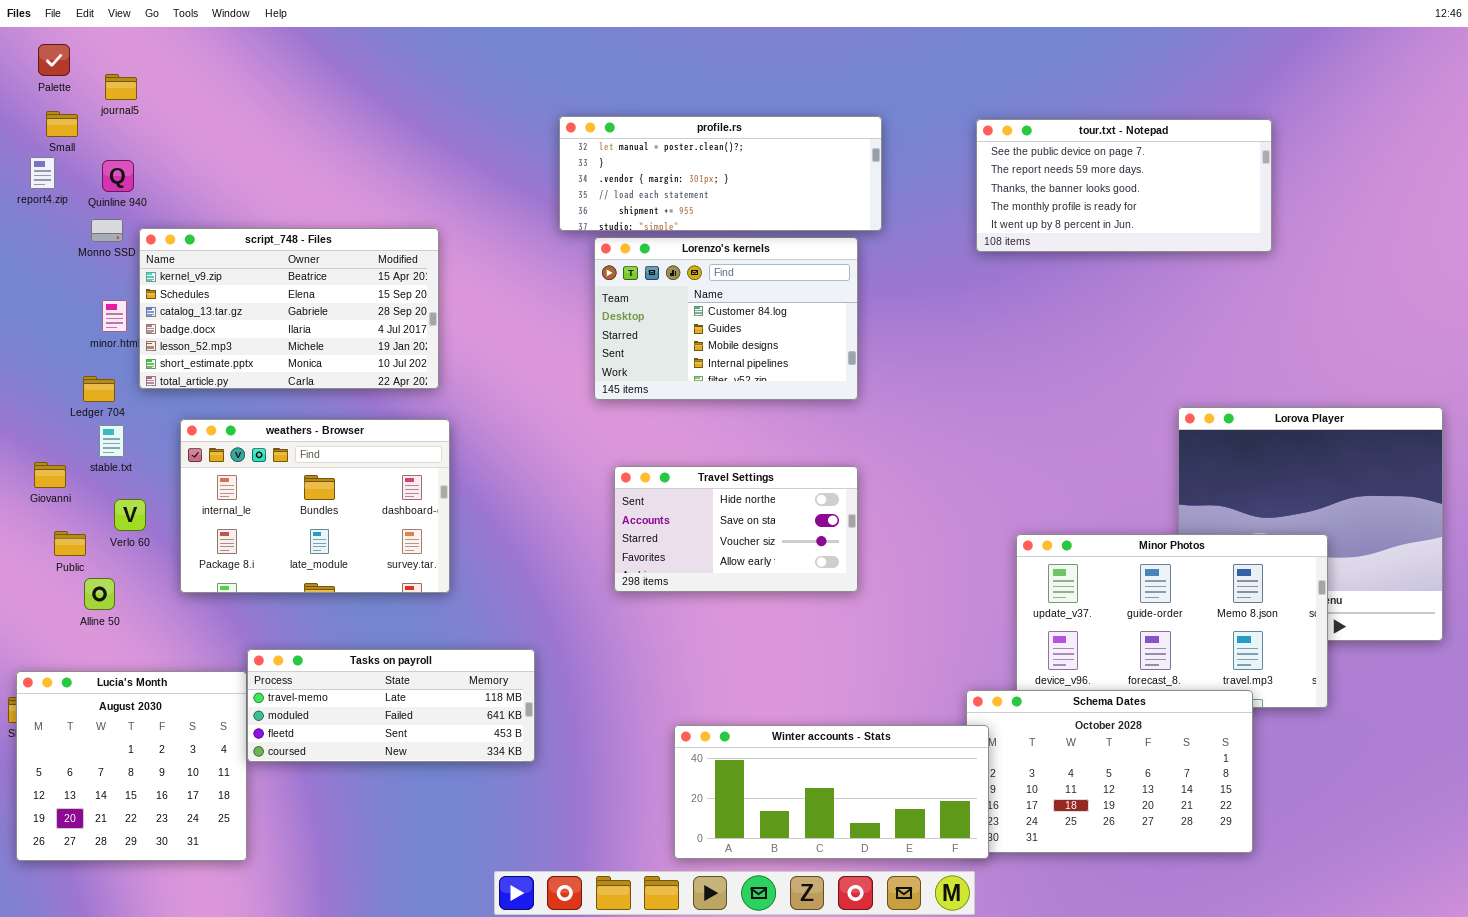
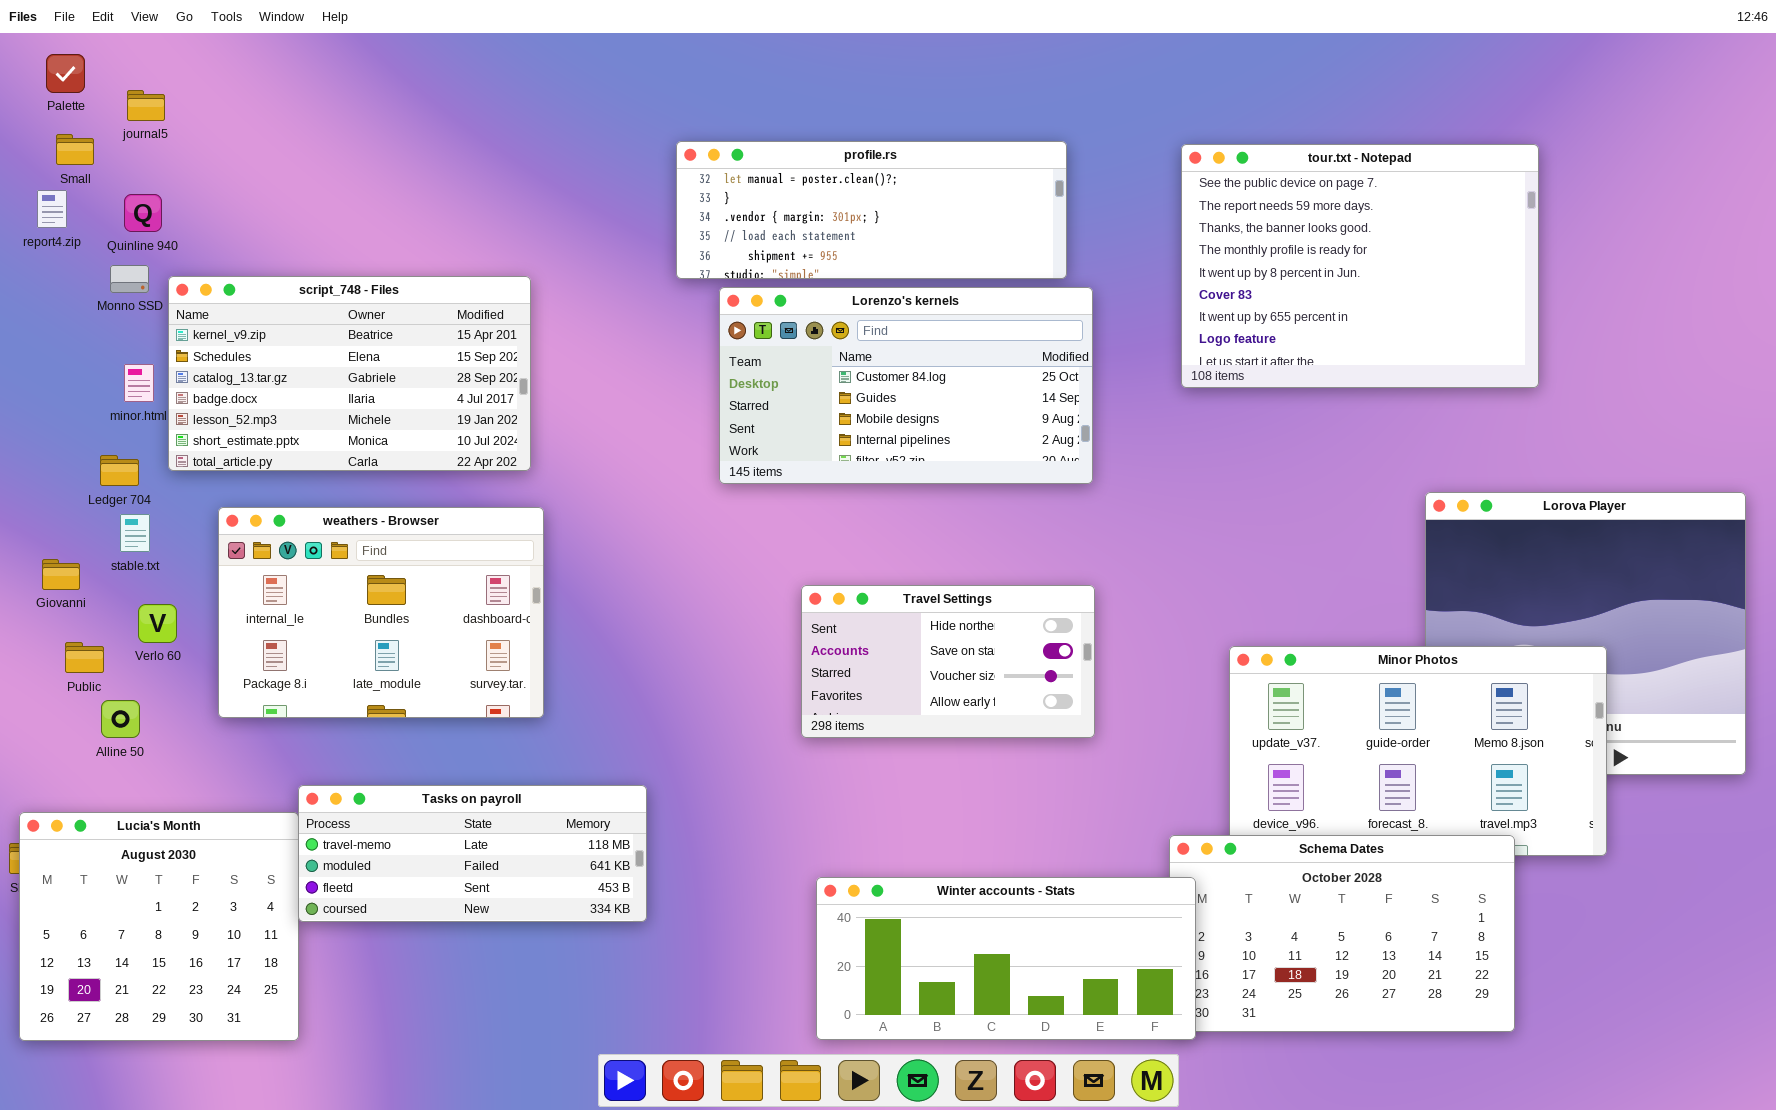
tour.txt - Notepad: [976,119,1272,252] -> [1181,144,1539,388], resized
Lorenzo's kernels: [594,237,858,400] -> [719,287,1093,484], resized
Travel Settings: [614,466,858,592] -> [801,585,1095,738], moved

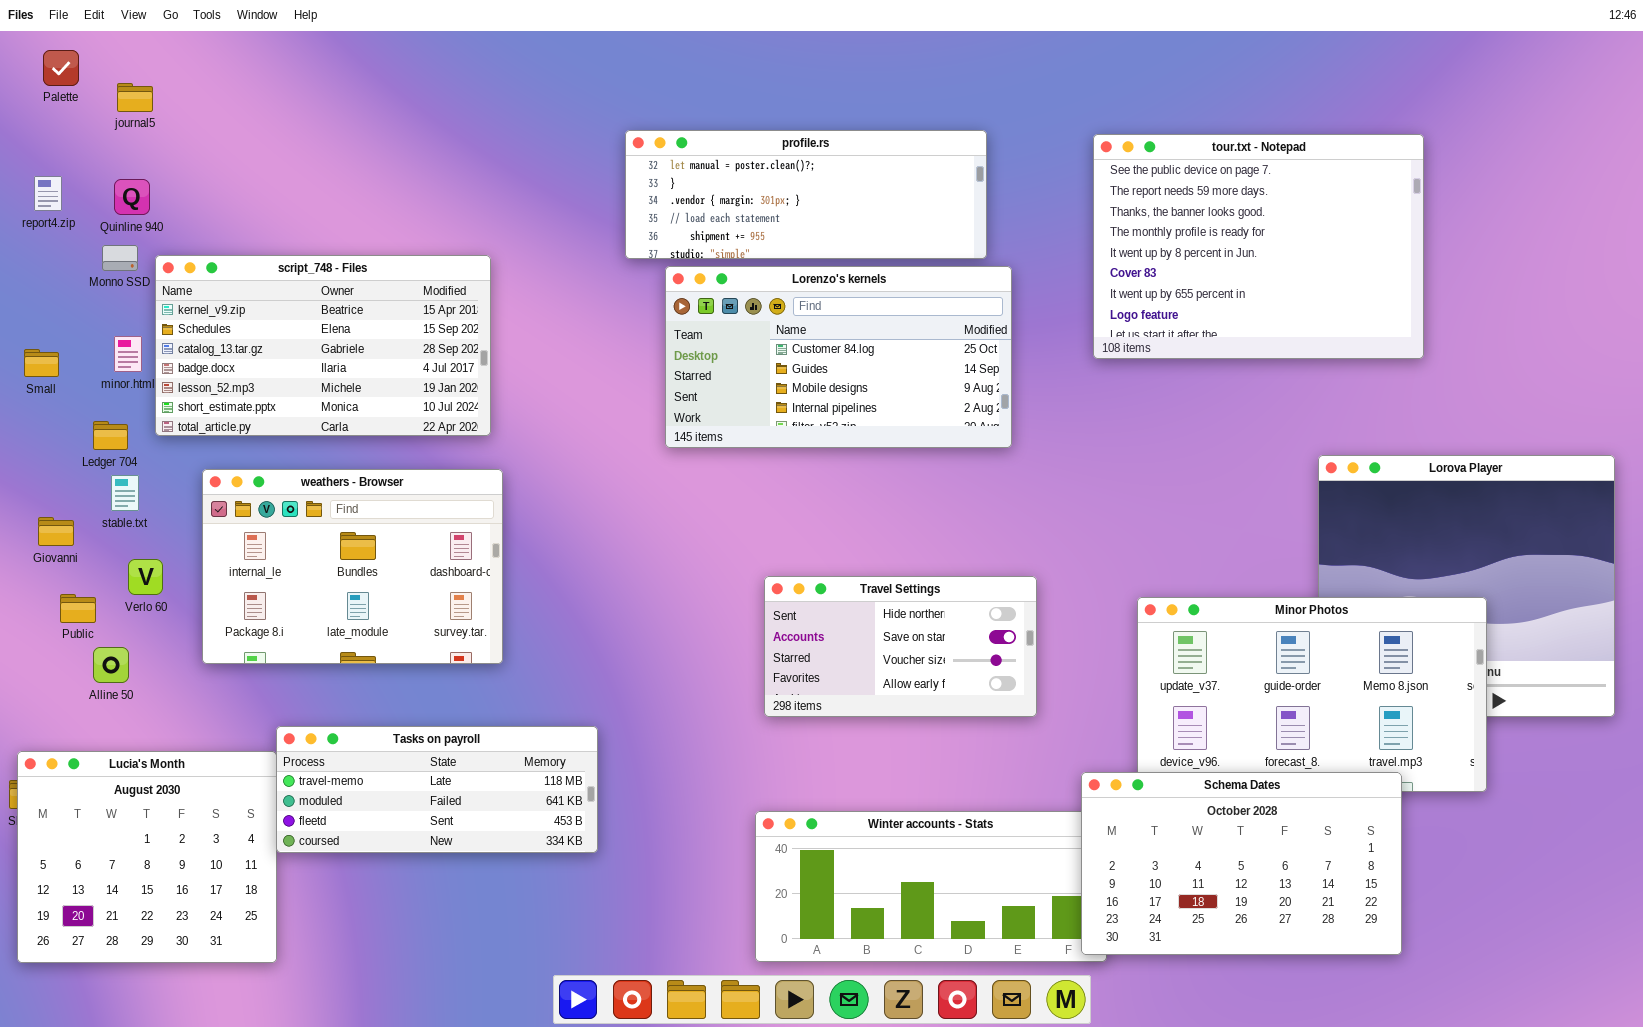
Small: [56,134,94,165] -> [24,349,59,377], moved
Travel Settings: [801,585,1095,738] -> [764,576,1037,717], moved
Schema Dates: [1169,835,1515,1032] -> [1081,772,1402,955], raised

